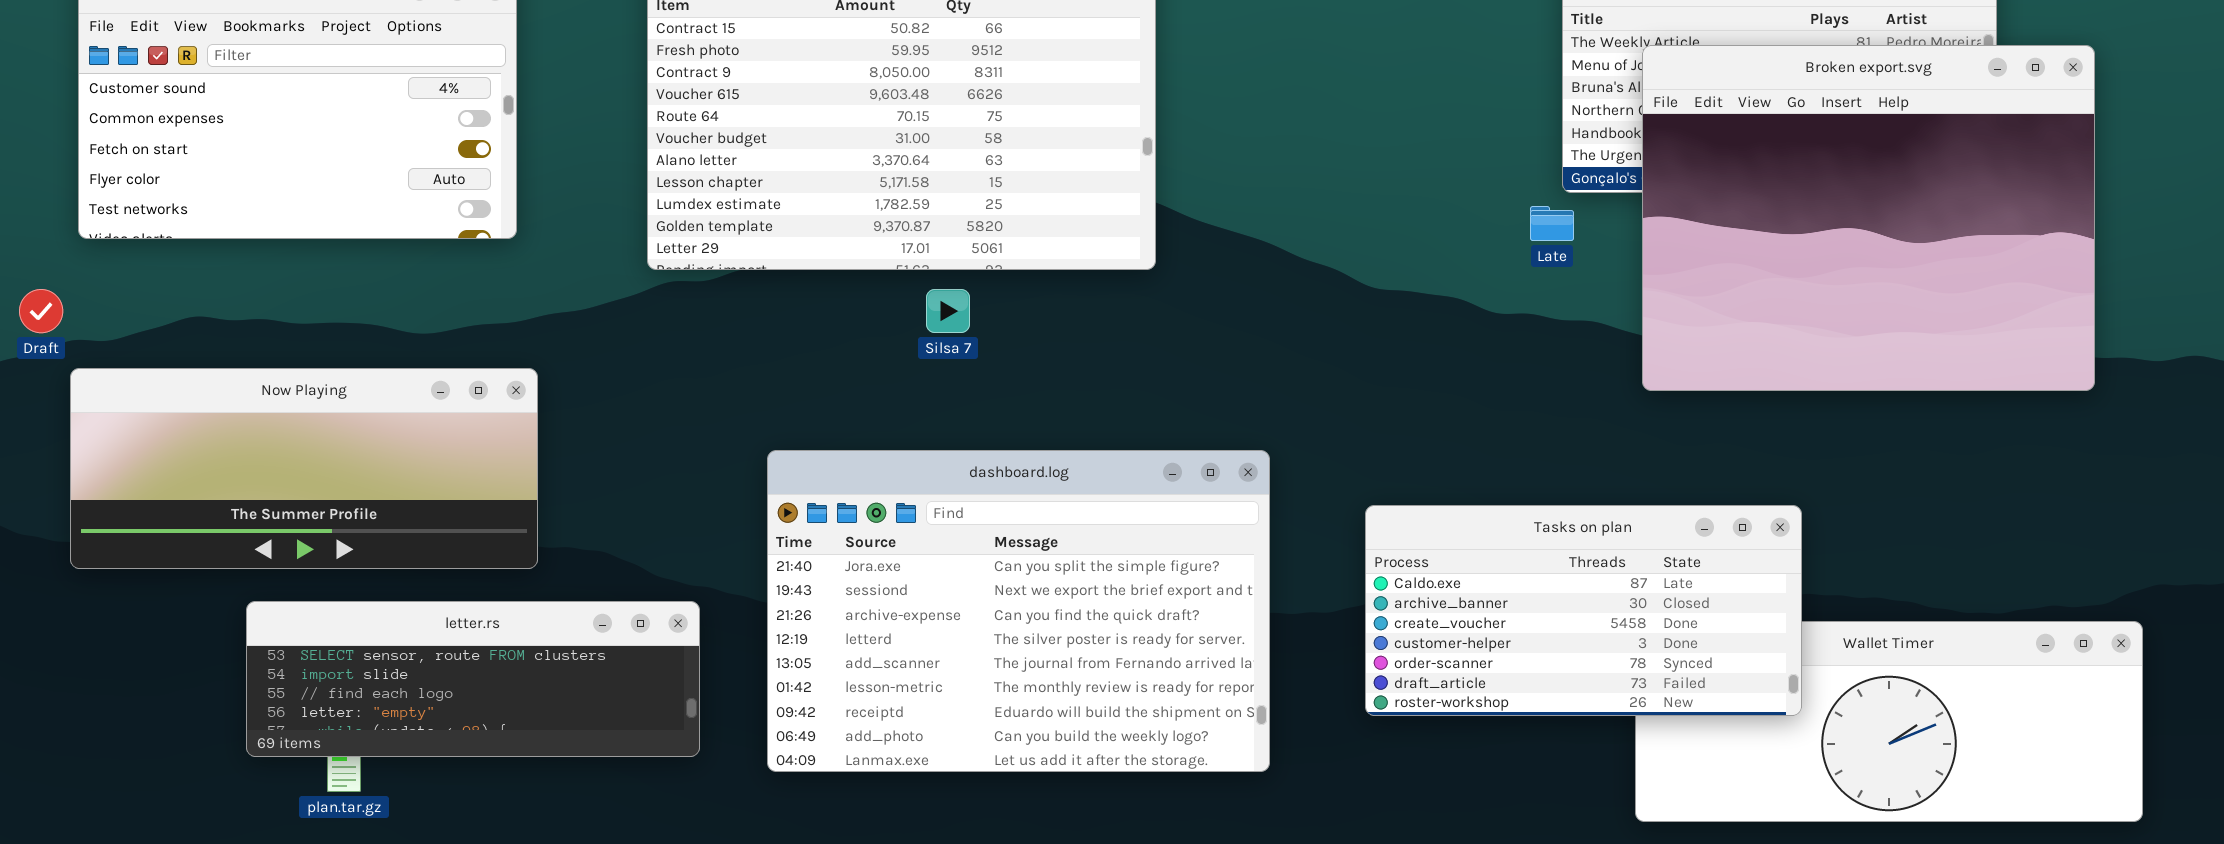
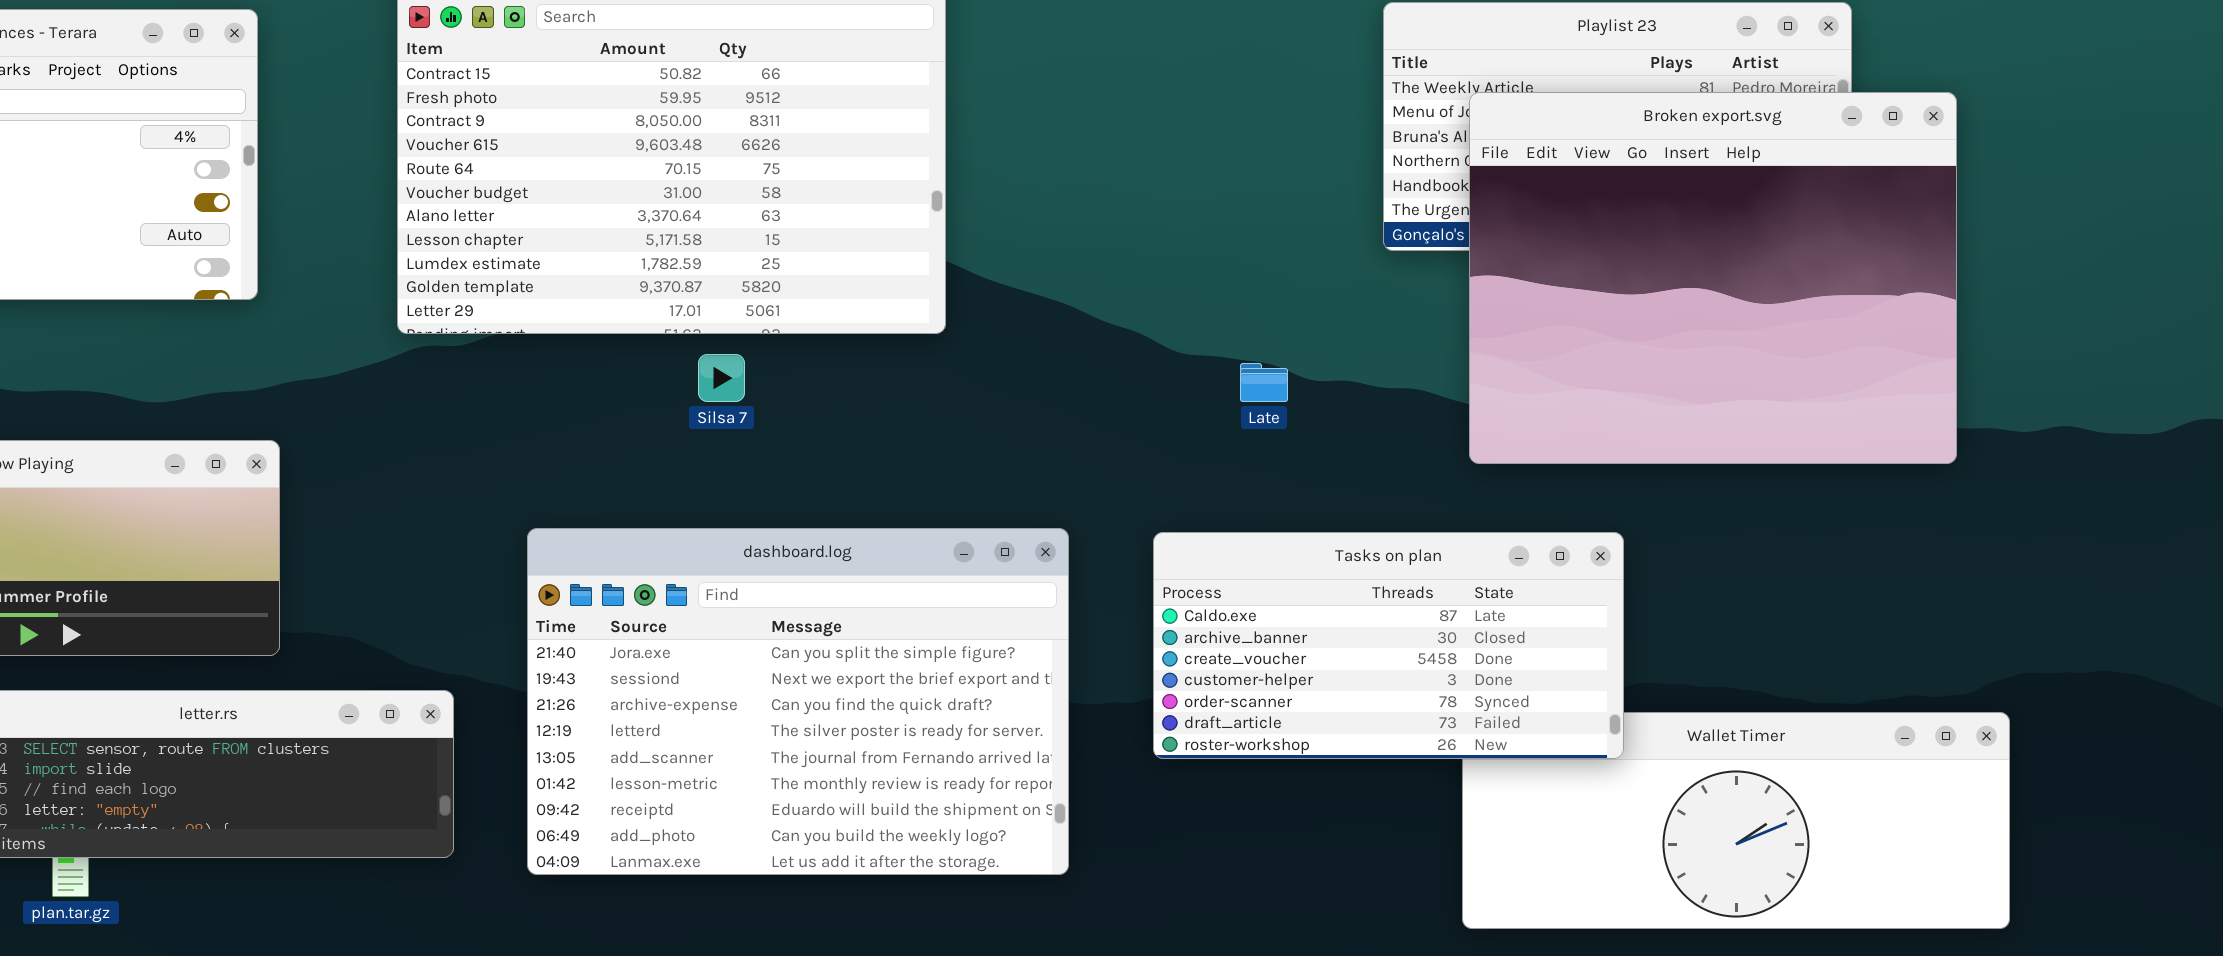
Late: [1530,206,1574,241] -> [1240,363,1288,402], moved
Tasks on plan: [1365,505,1802,716] -> [1153,532,1624,759], moved

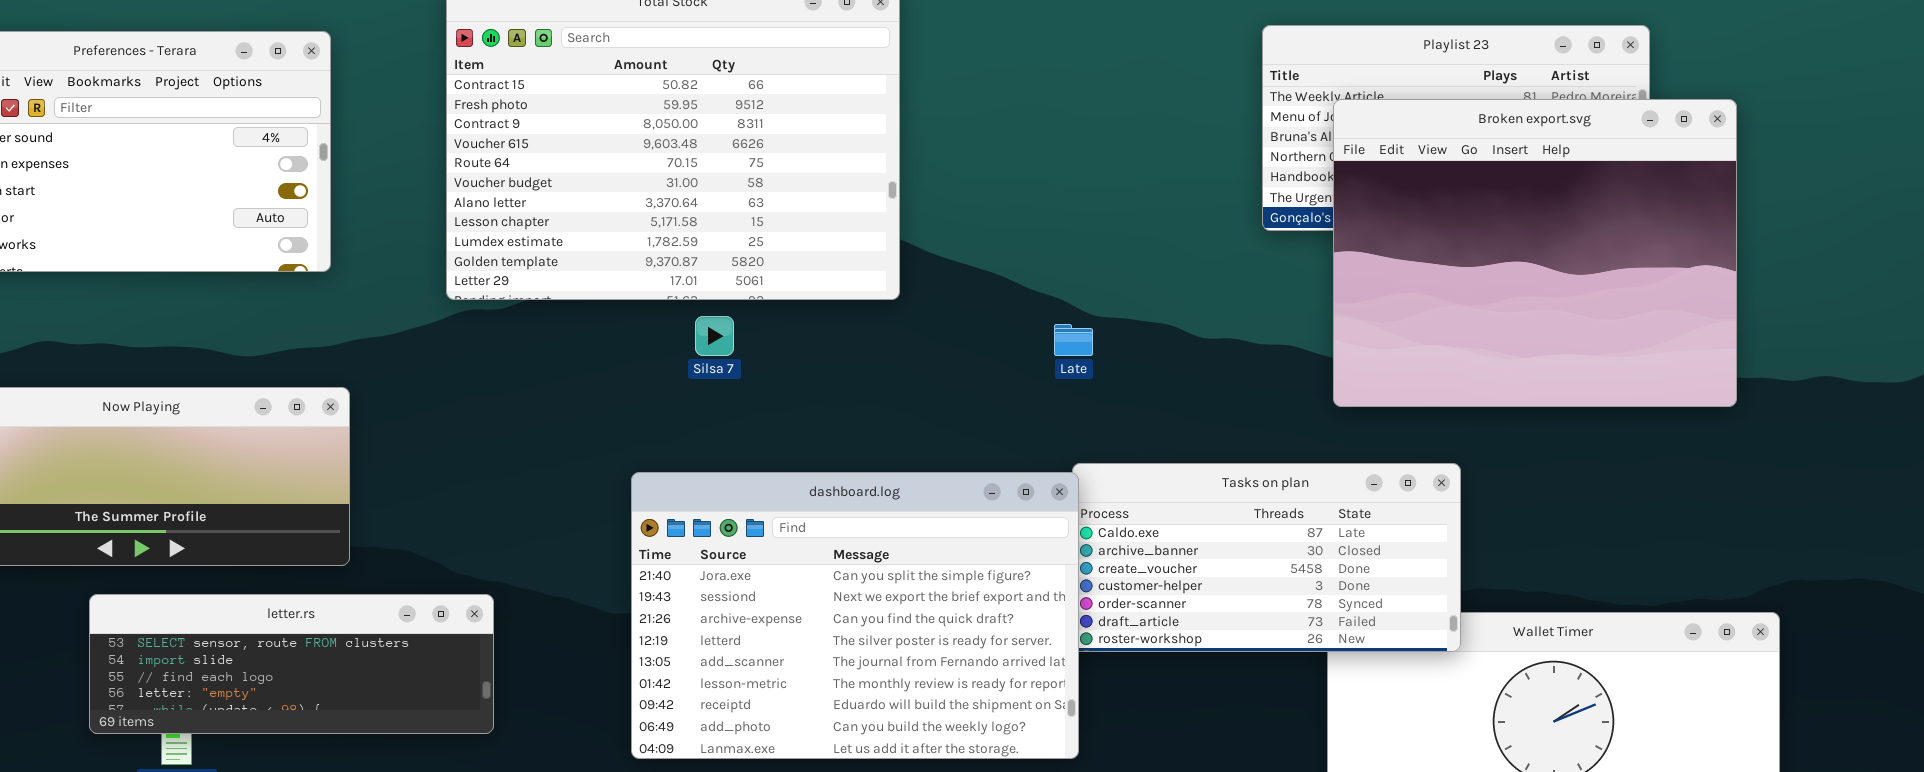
Late: [1240,363,1288,402] -> [1054,324,1093,356], moved
dashboard.log: [527,528,1069,875] -> [631,472,1079,759], moved

